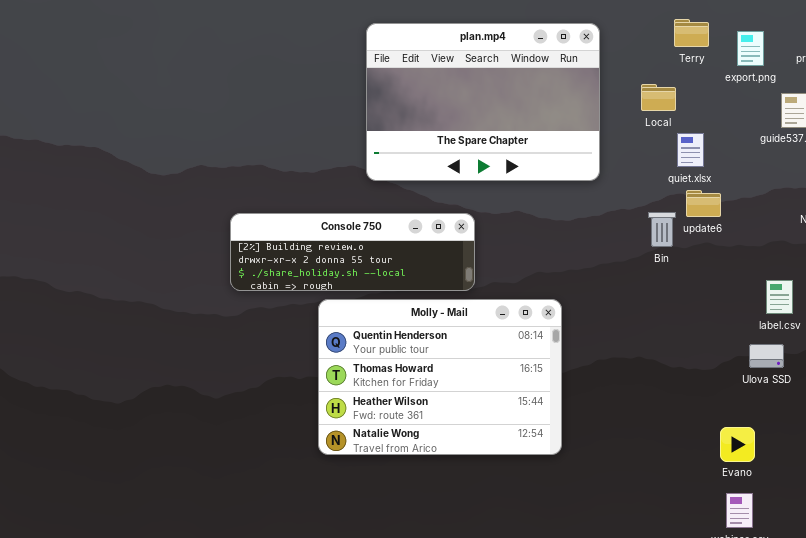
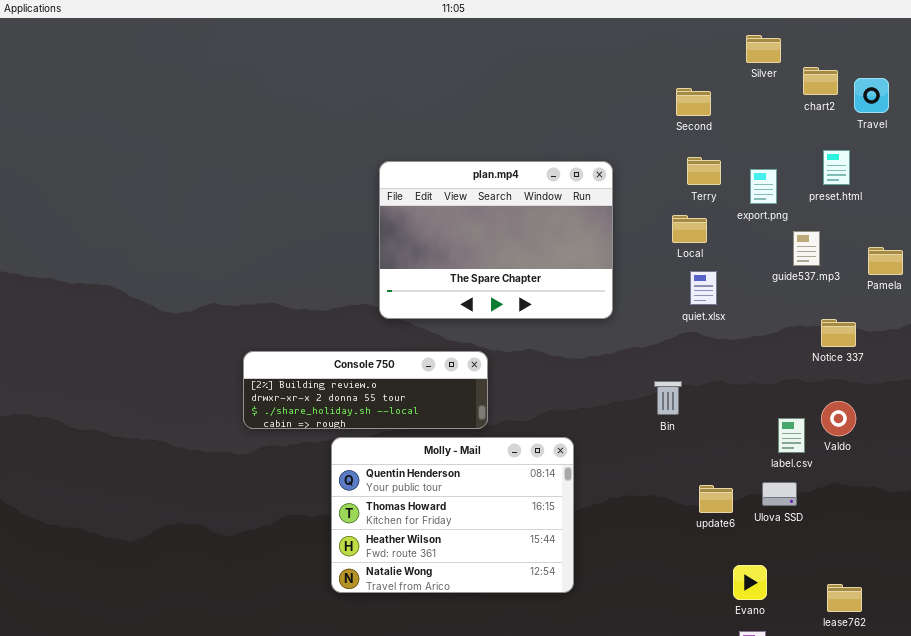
Local: [641,84,676,111] -> [672,215,707,243], moved
update6: [686,190,721,217] -> [699,485,733,513], moved
Bin: [648,212,676,247] -> [654,381,682,415], moved

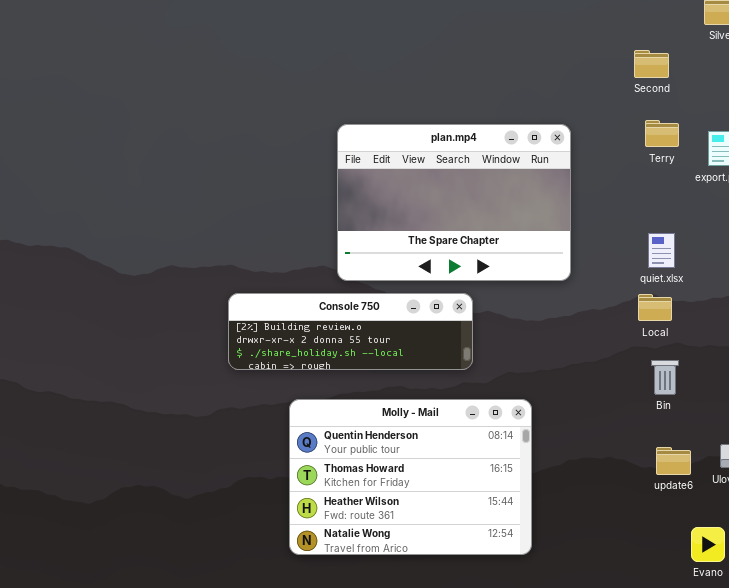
Local: [672,215,707,243] -> [638,294,672,321], moved
Console 750: [243,351,488,429] -> [228,293,473,370], moved
Bin: [654,381,682,415] -> [651,360,679,395], moved

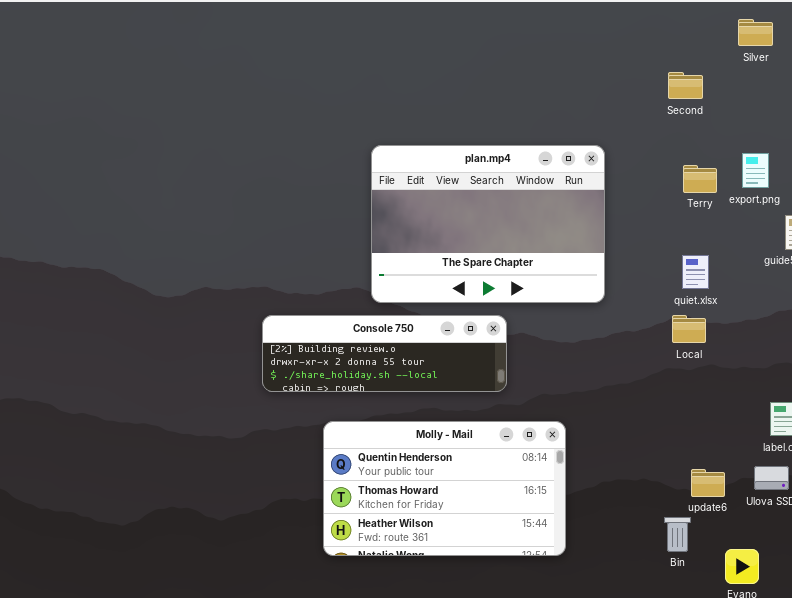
Terry: [645,120,679,147] -> [683,165,717,193], moved
Bin: [651,360,679,395] -> [664,517,691,552], moved
Molly - Mail: [289,399,532,555] -> [323,421,566,556], resized

